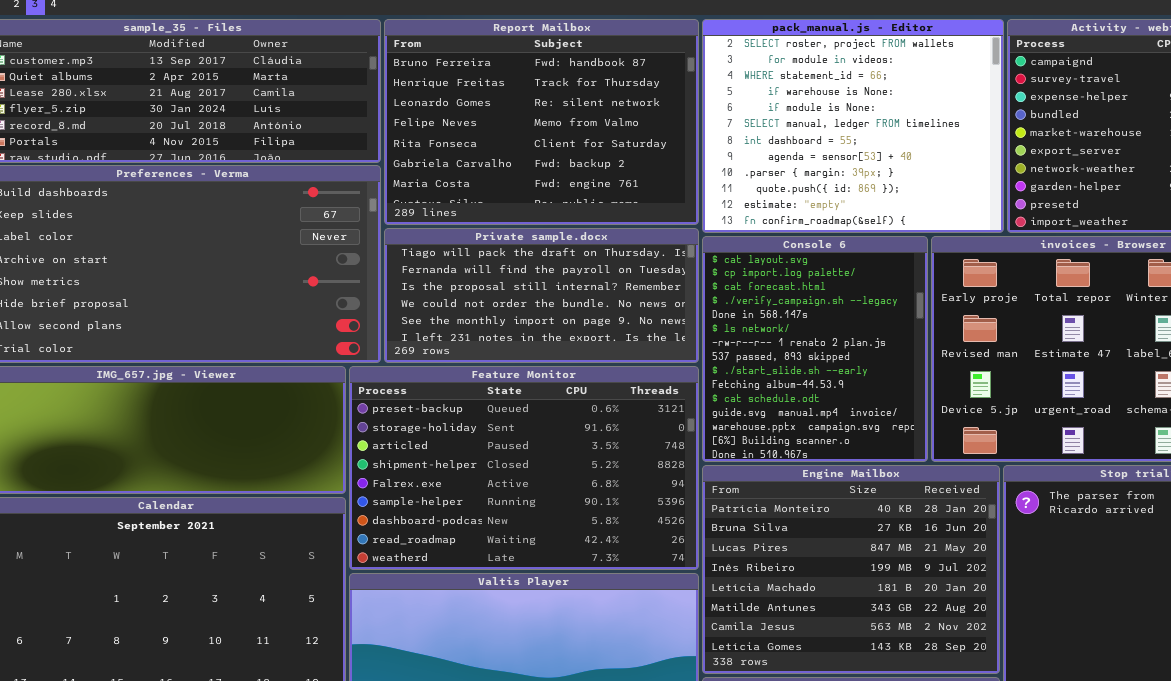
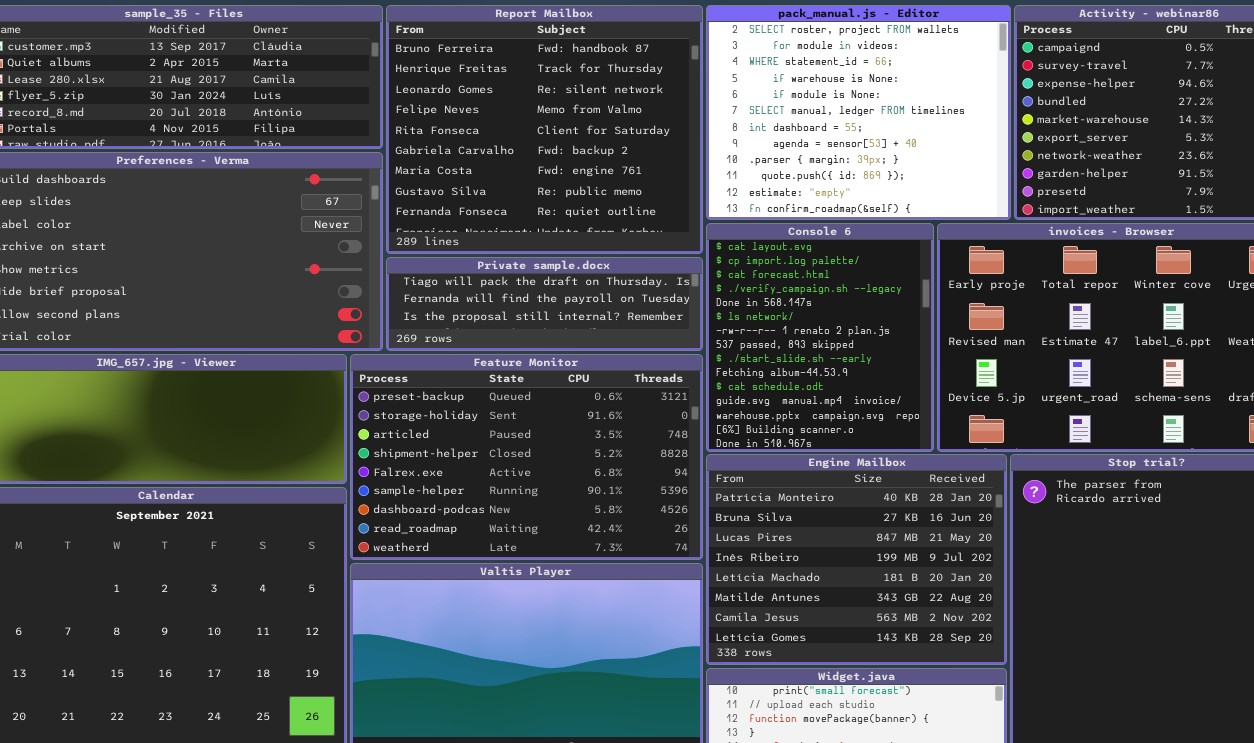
Report Mailbox: [384,19,699,225] -> [386,5,703,254], resized
Private sample.docx: [384,228,699,363] -> [386,257,703,351], resized

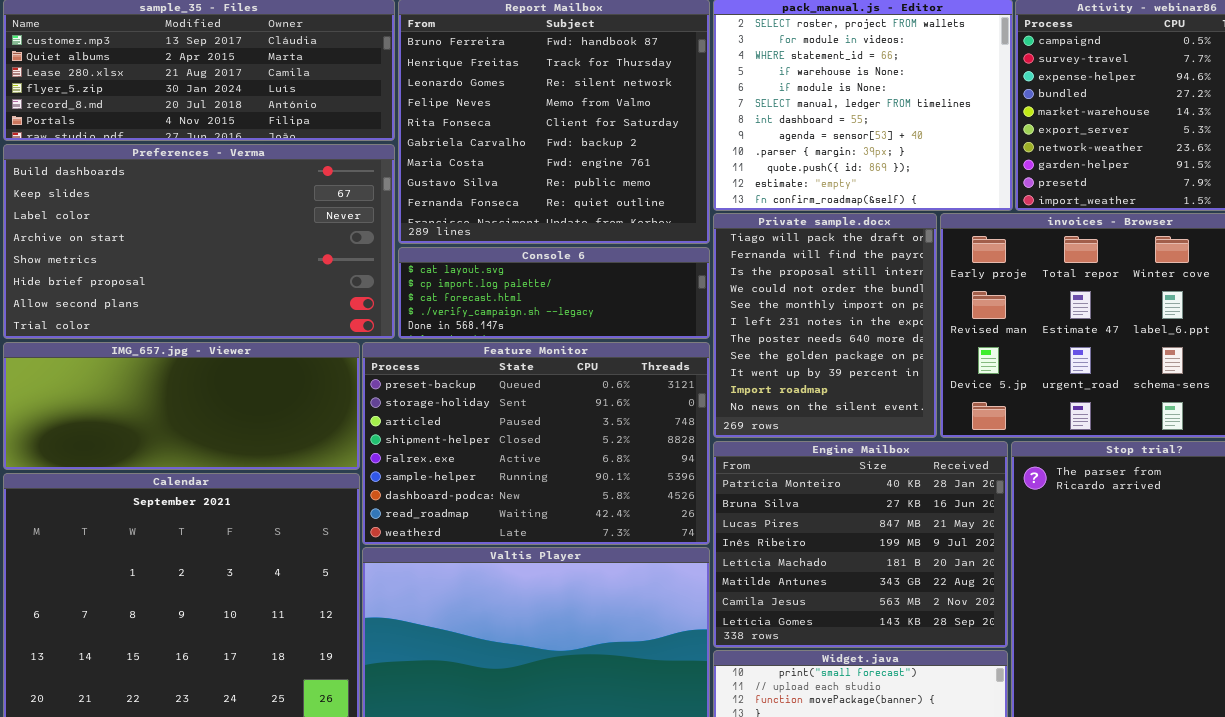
Console 6: [706,223,934,452] -> [398,247,710,339], moved, resized
Private sample.docx: [386,257,703,351] -> [713,213,937,438], moved, resized

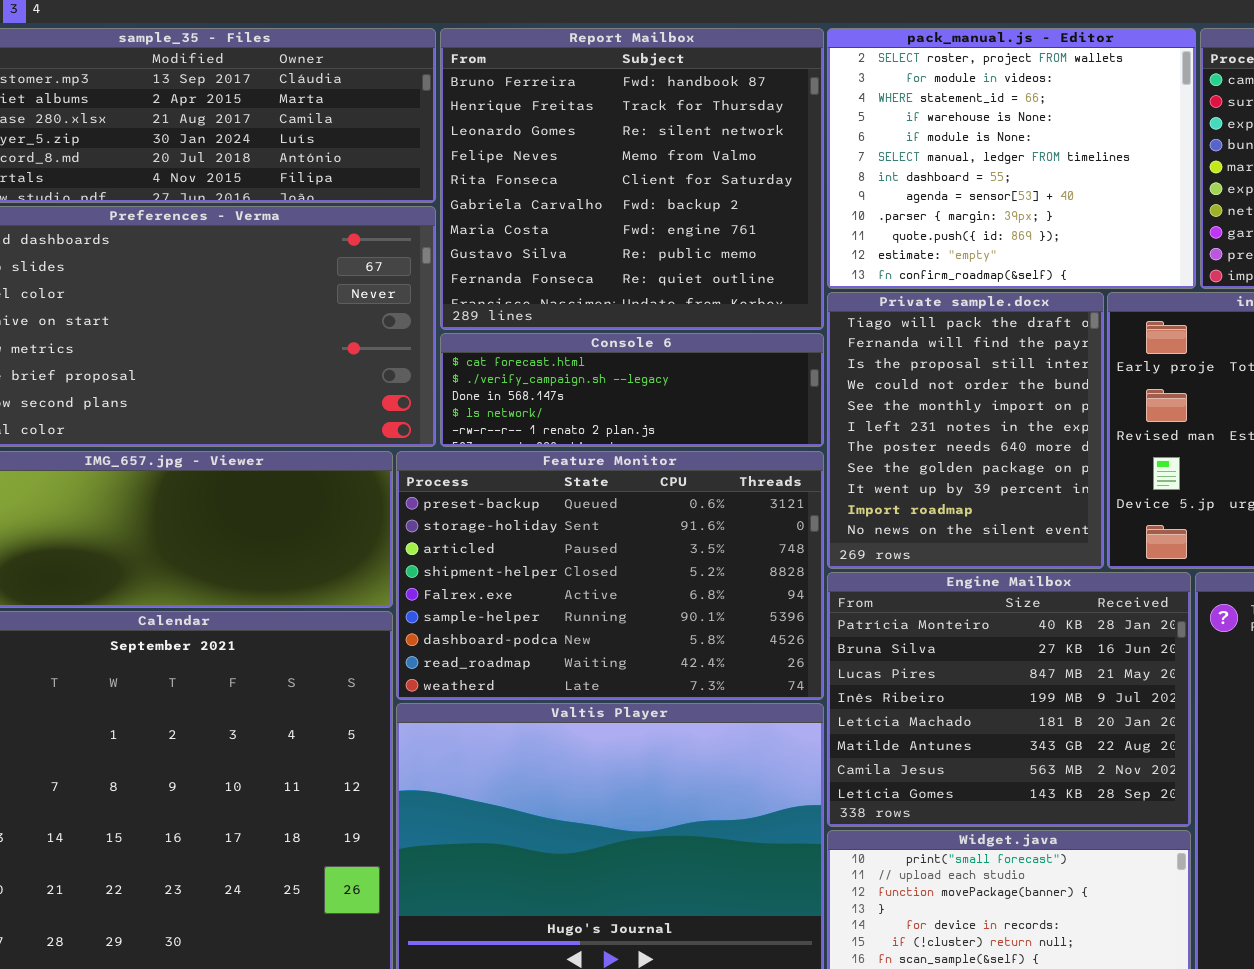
Console 6: [398,247,710,339] -> [440,333,824,447], scrolled down 2 rows

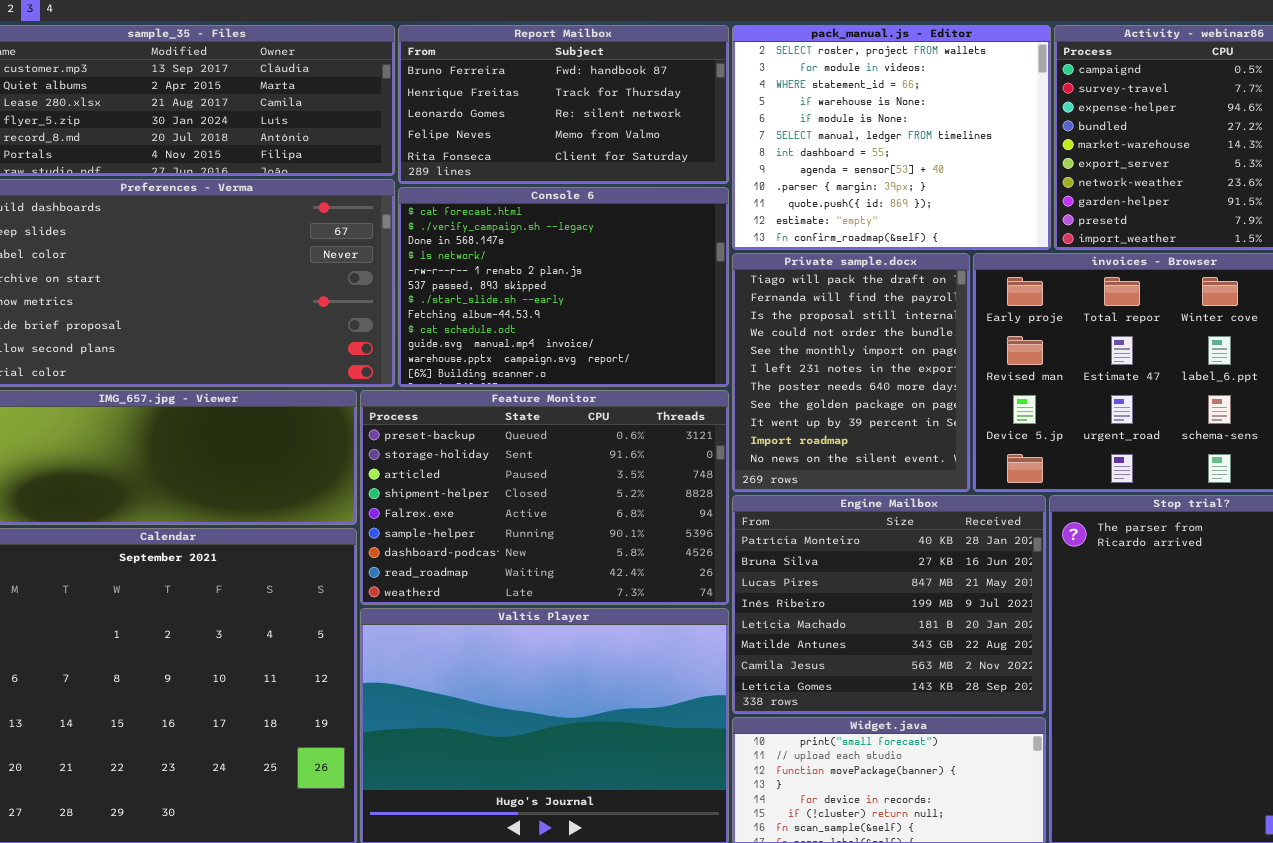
Report Mailbox: [440,28,824,330] -> [398,25,729,184], resized
Console 6: [440,333,824,447] -> [398,187,729,387], resized

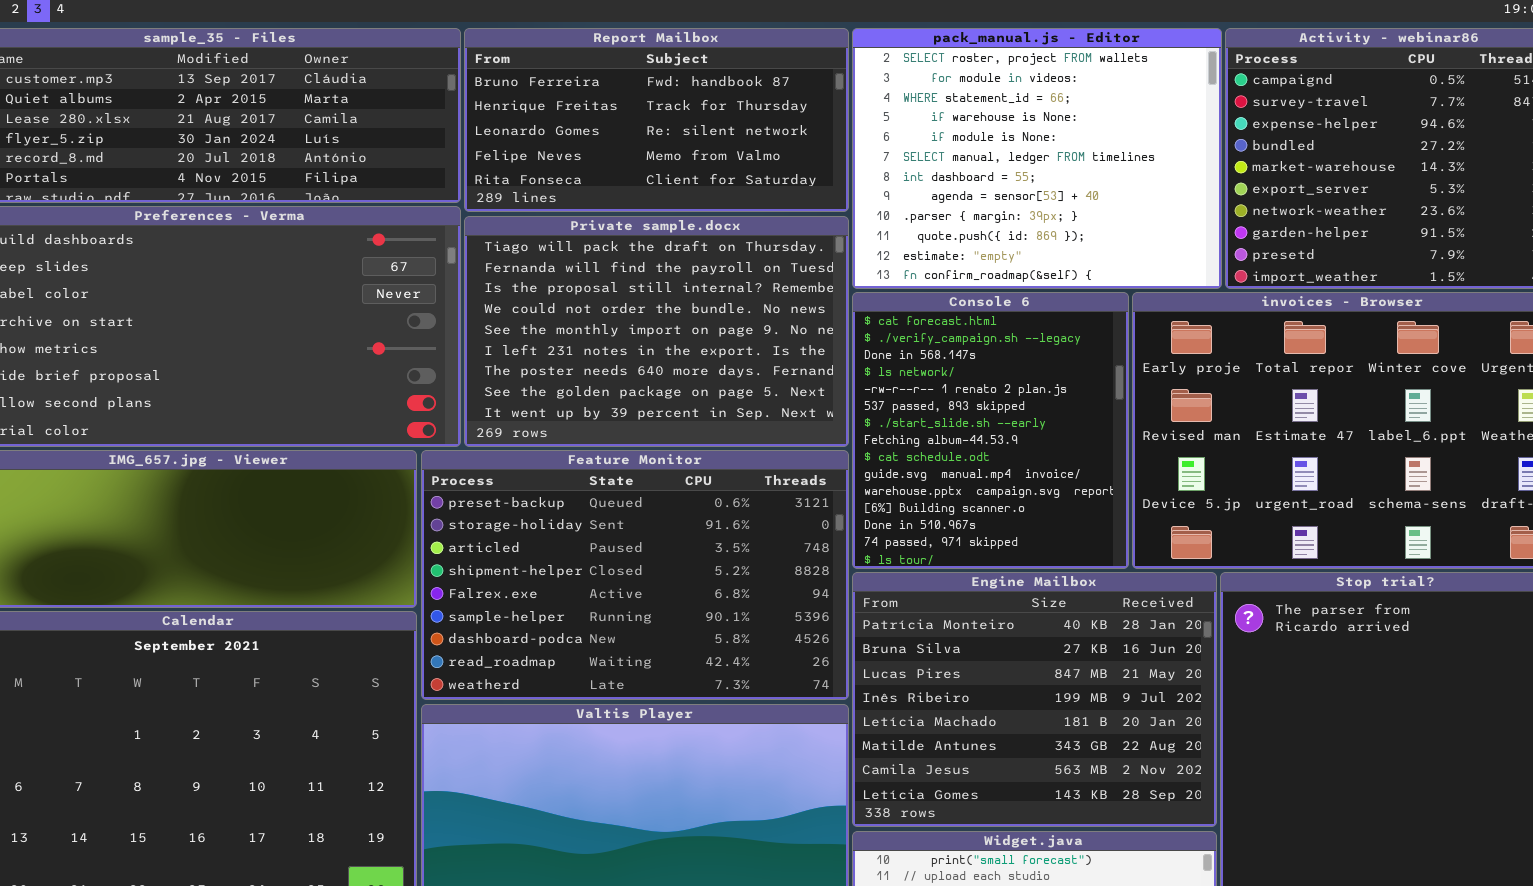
Console 6: [398,187,729,387] -> [852,292,1129,569], moved, resized
Private sample.docx: [732,253,970,492] -> [464,216,849,447], moved, resized

